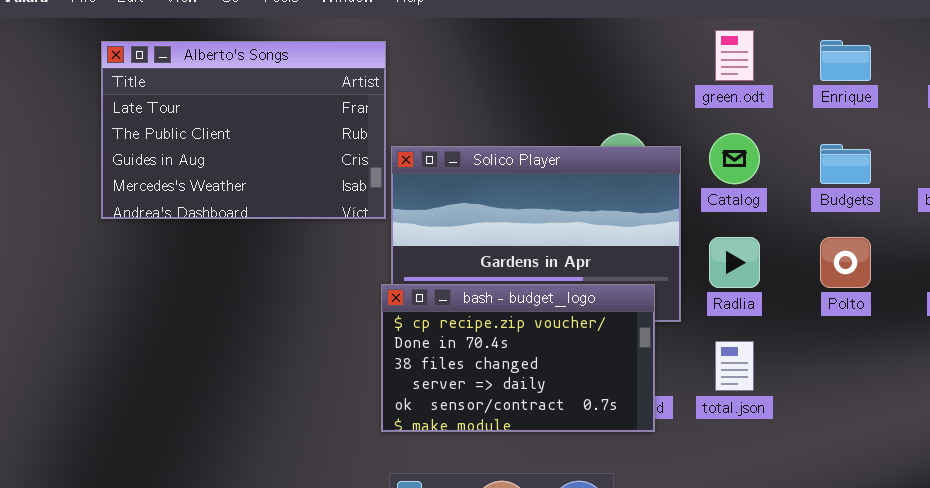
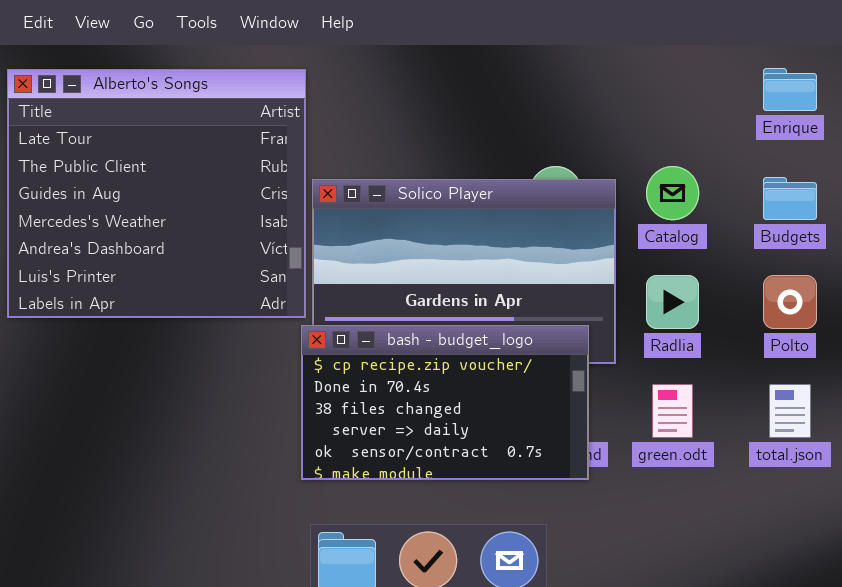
green.odt: [715,30,754,81] -> [652,384,693,438], moved
Alberto's Songs: [101,41,386,219] -> [7,69,306,318], resized
total.json: [715,341,754,391] -> [769,384,811,438], moved

